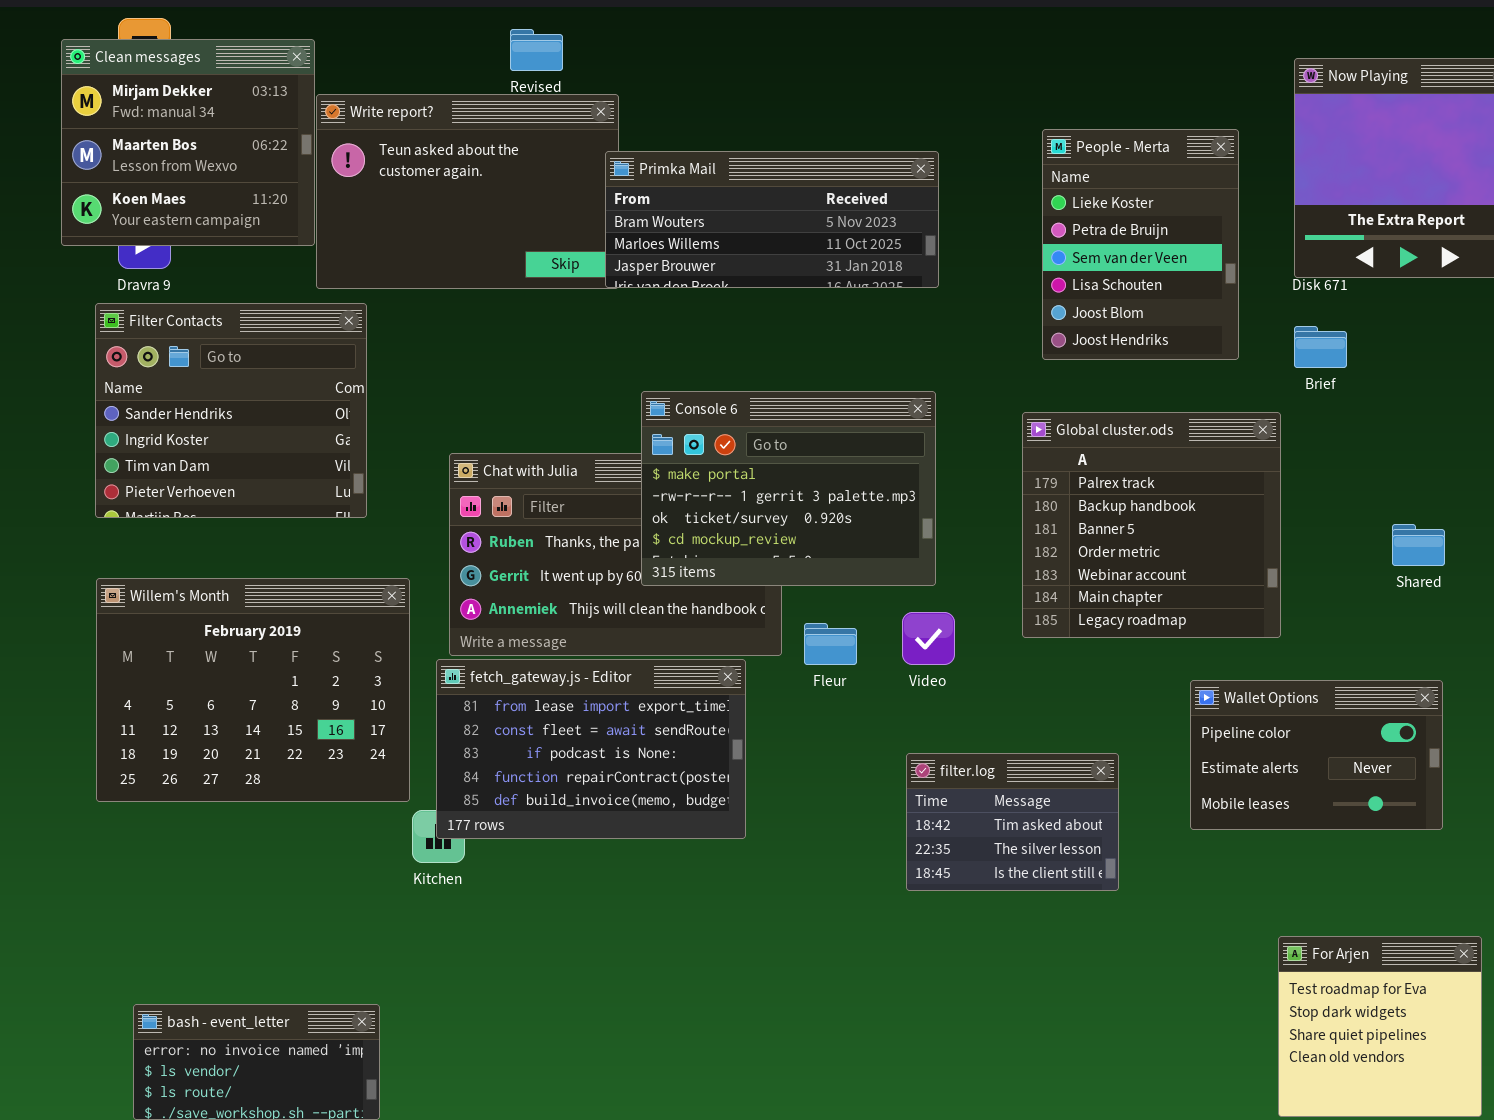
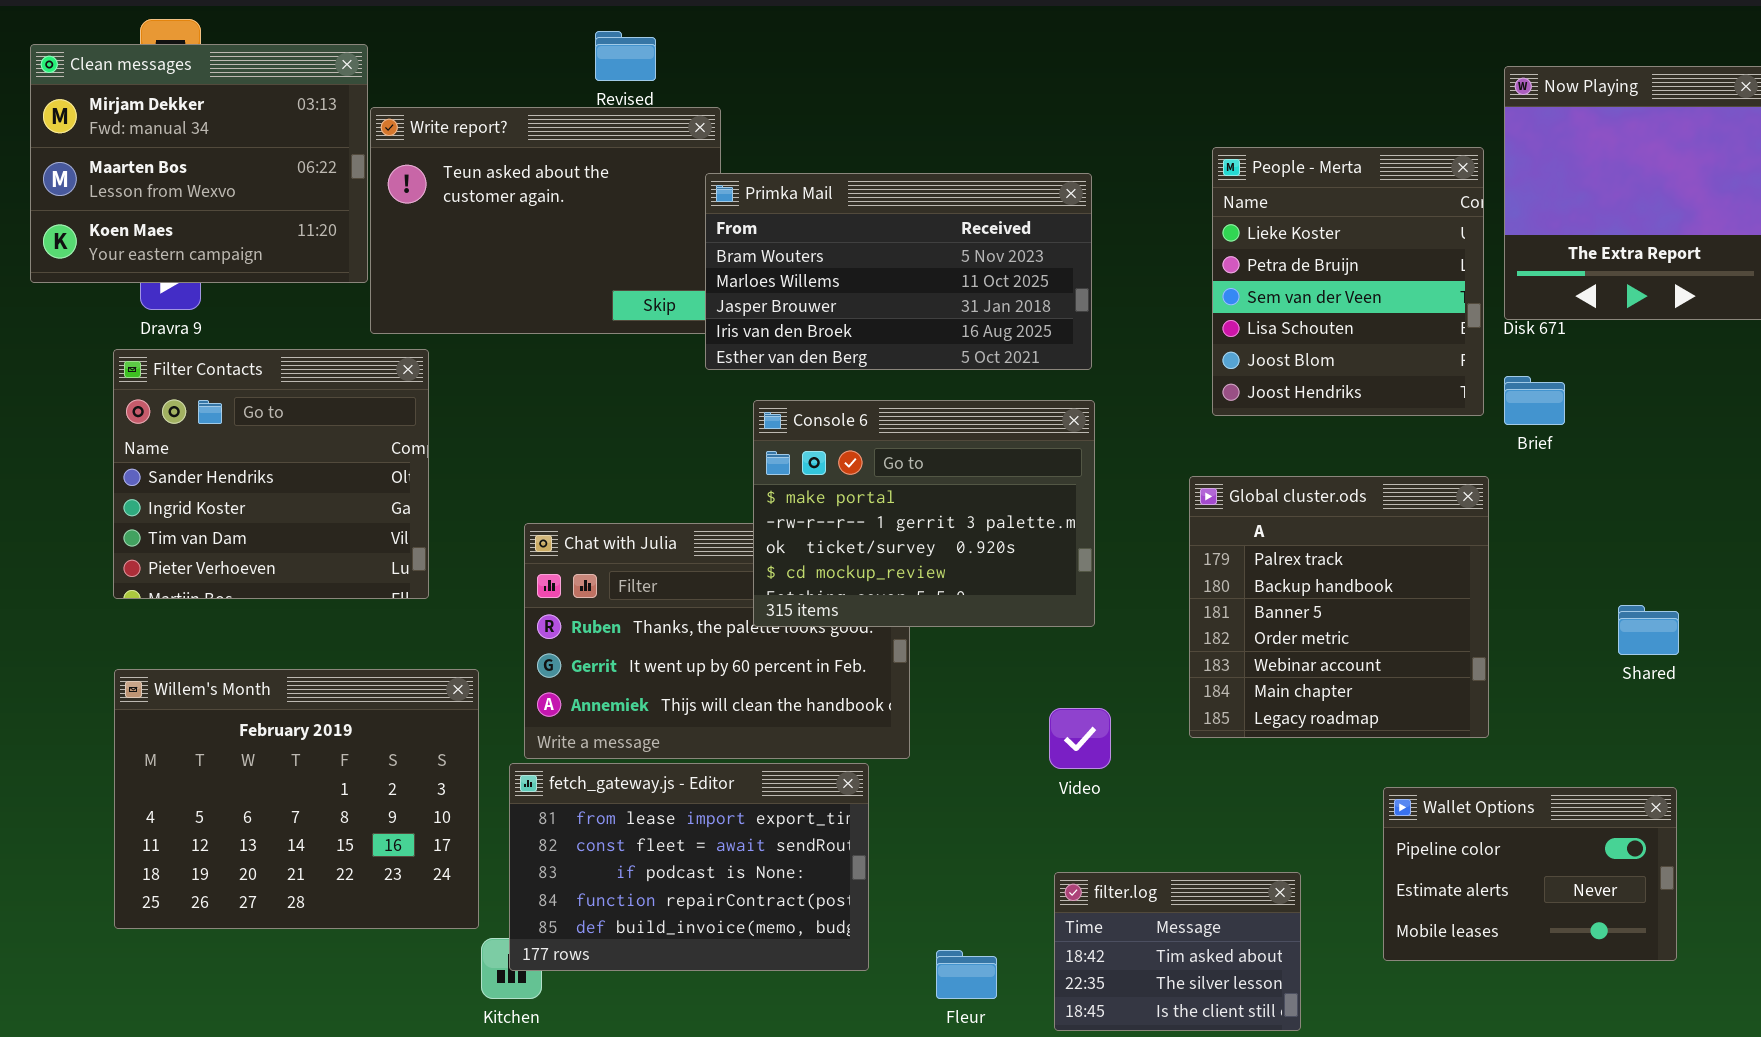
Clean messages: [61,39,315,246] -> [30,44,368,283], resized
People - Merta: [1042,129,1239,360] -> [1212,147,1484,416], resized
Primka Mail: [605,151,939,288] -> [705,173,1092,370], resized
Console 6: [641,391,936,586] -> [753,400,1095,627], moved
Fleur: [804,623,857,665] -> [936,950,997,999], moved

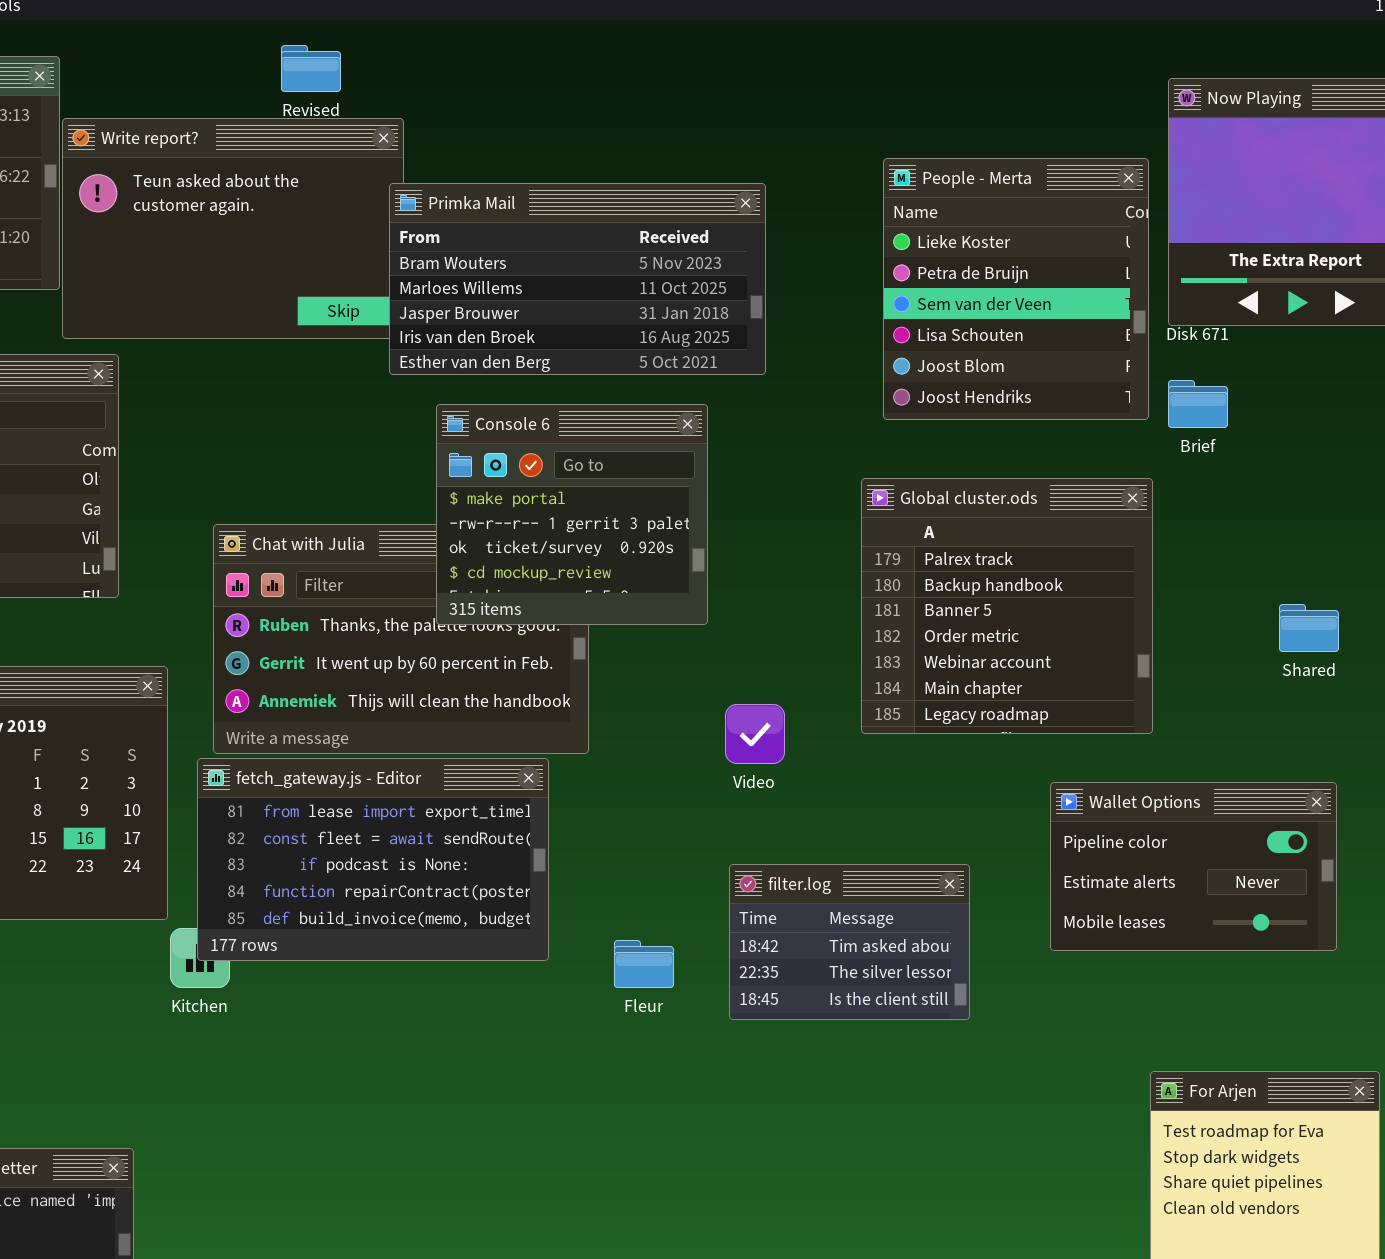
Console 6: [753,400,1095,627] -> [436,404,708,625], resized

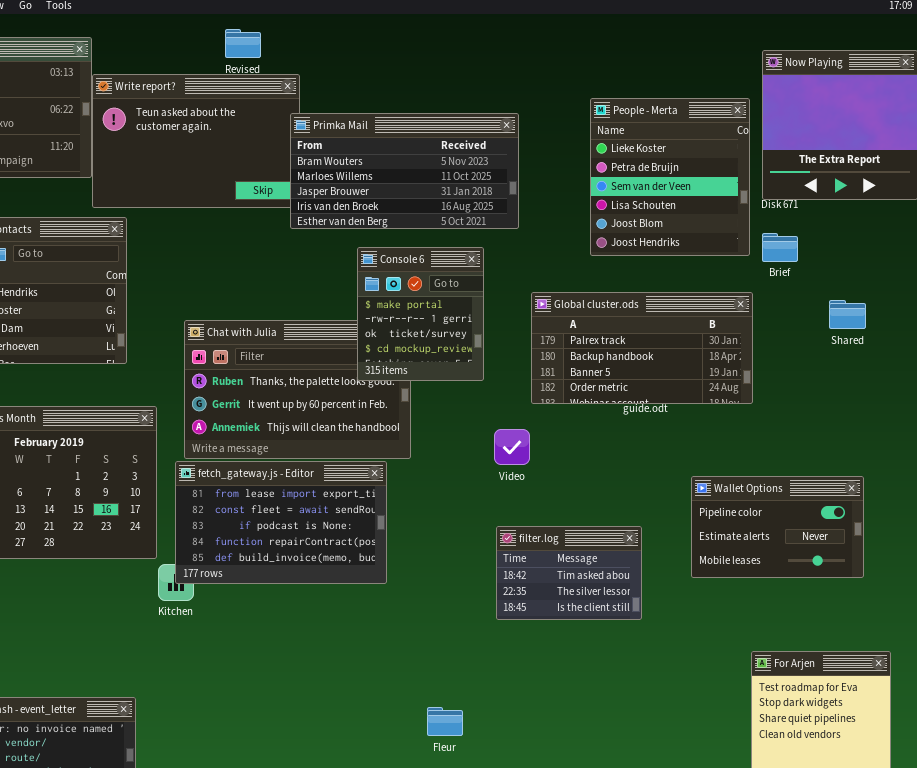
Console 6: [436,404,708,625] -> [357,247,484,381], resized
Global cluster.ods: [861,478,1153,734] -> [531,292,753,404], resized
Shared: [1279,604,1339,652] -> [829,300,866,329], moved
Fleur: [614,940,674,988] -> [427,707,463,736], moved

